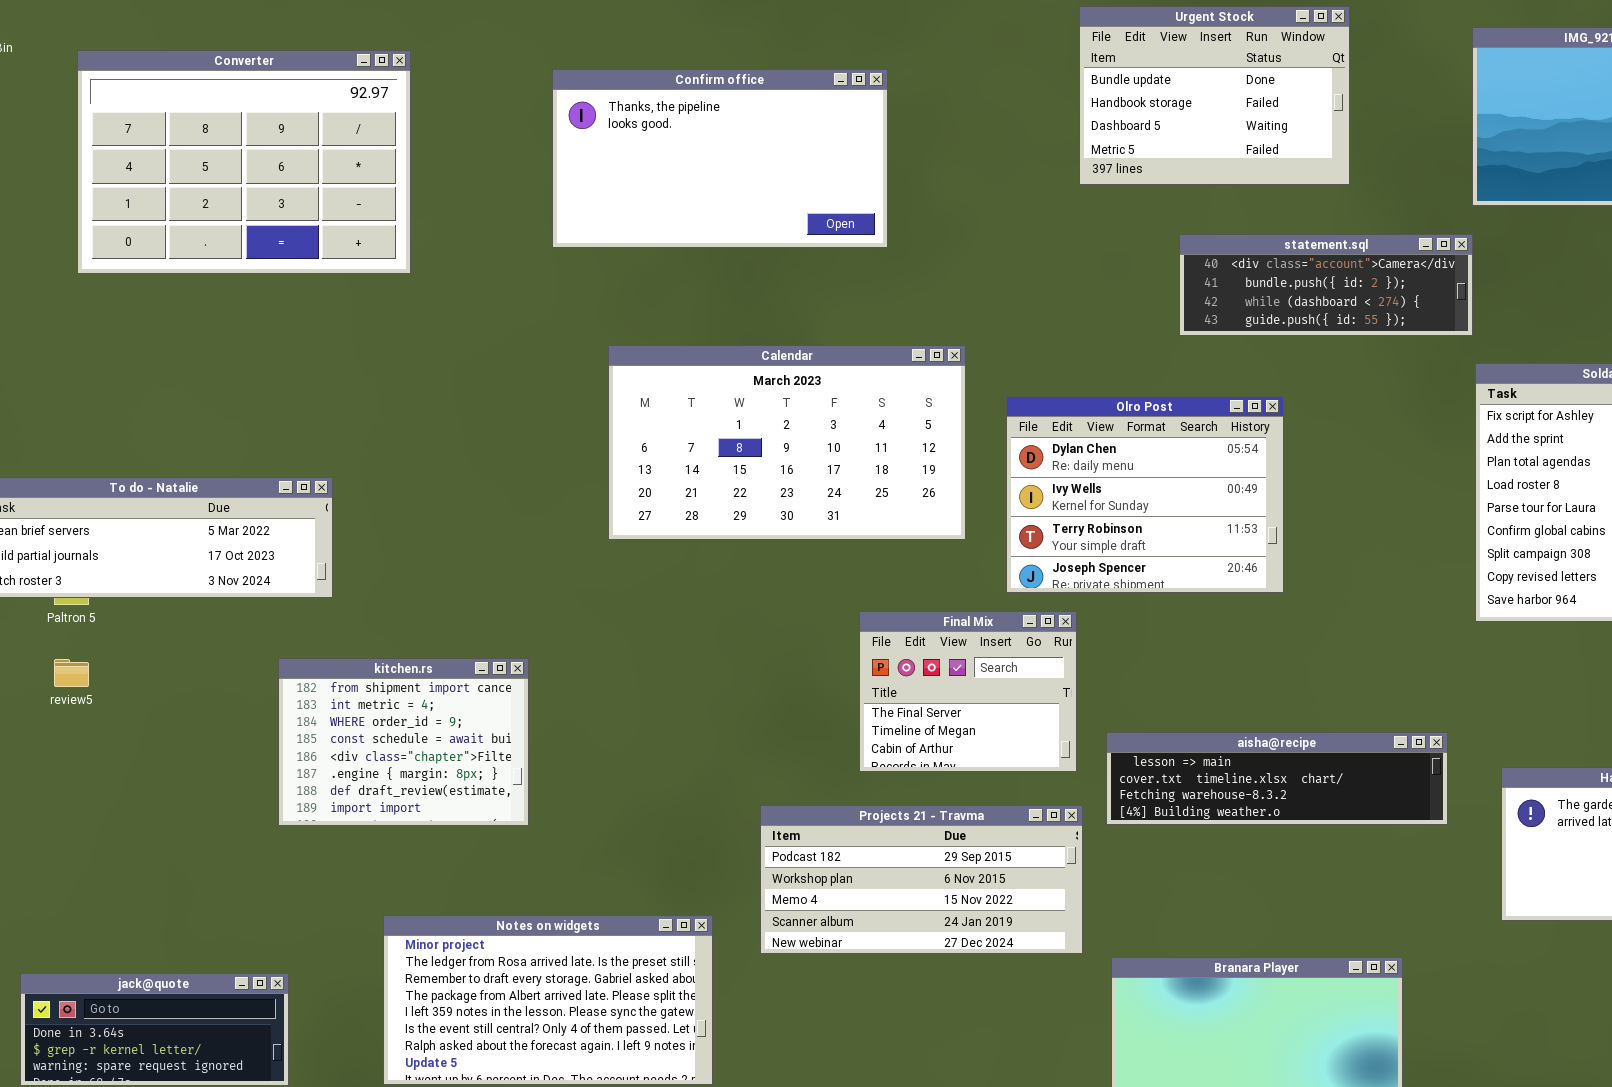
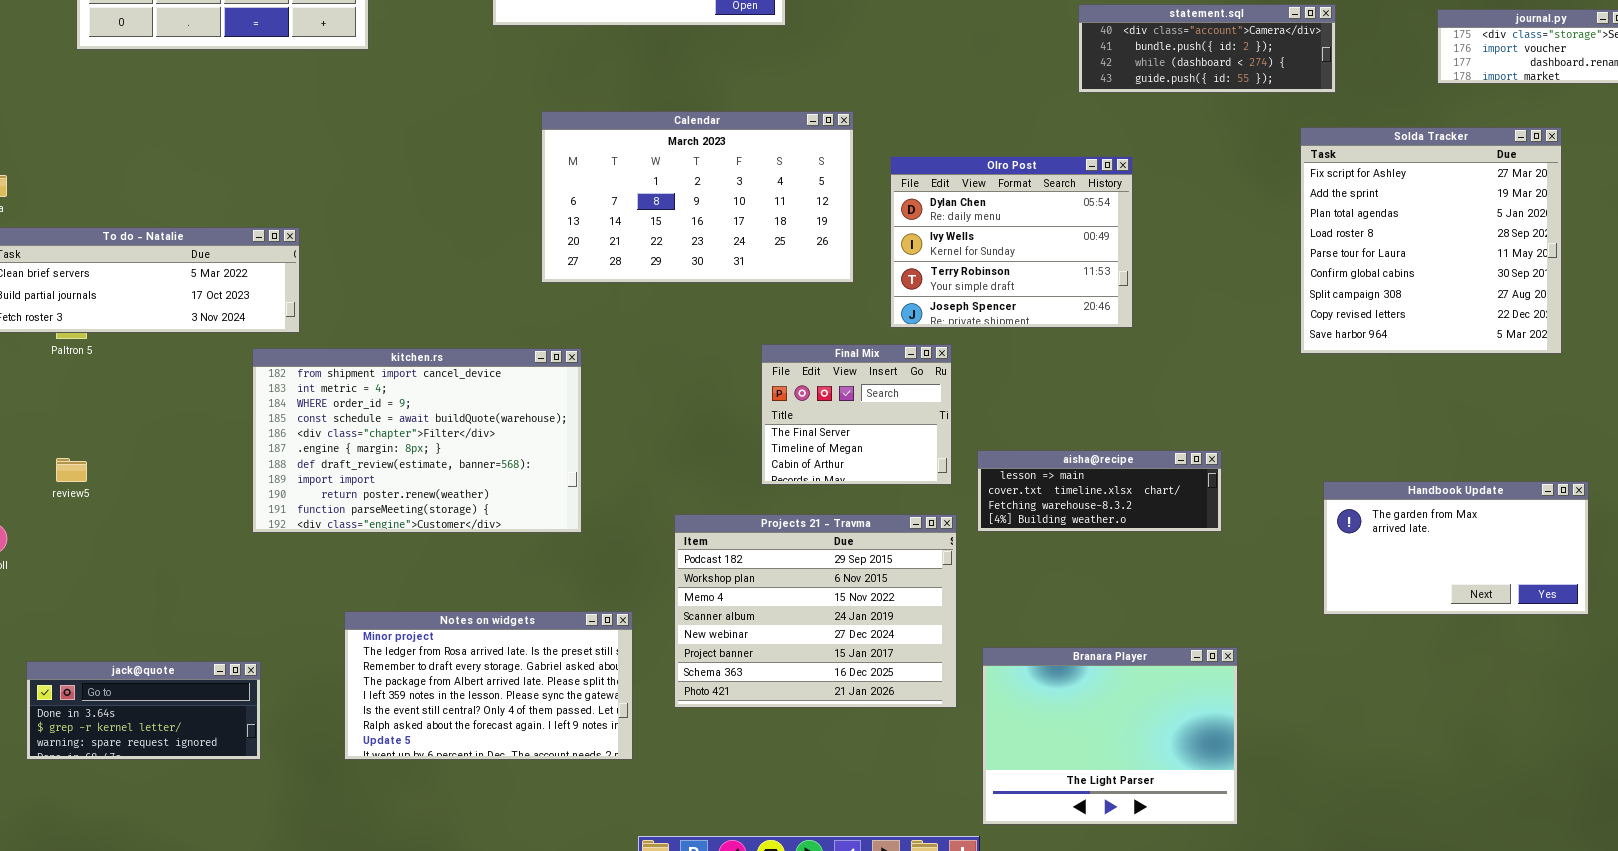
statement.sql: [1179,234,1473,336] -> [1078,4,1336,93], moved
kitchen.rs: [278,658,529,826] -> [252,348,582,533], resized
review5: [54,659,89,687] -> [56,458,87,482], moved
aisha@recipe: [1106,732,1448,825] -> [977,450,1222,532], resized
Projects 21 - Travma: [760,805,1083,954] -> [674,514,957,708], resized

